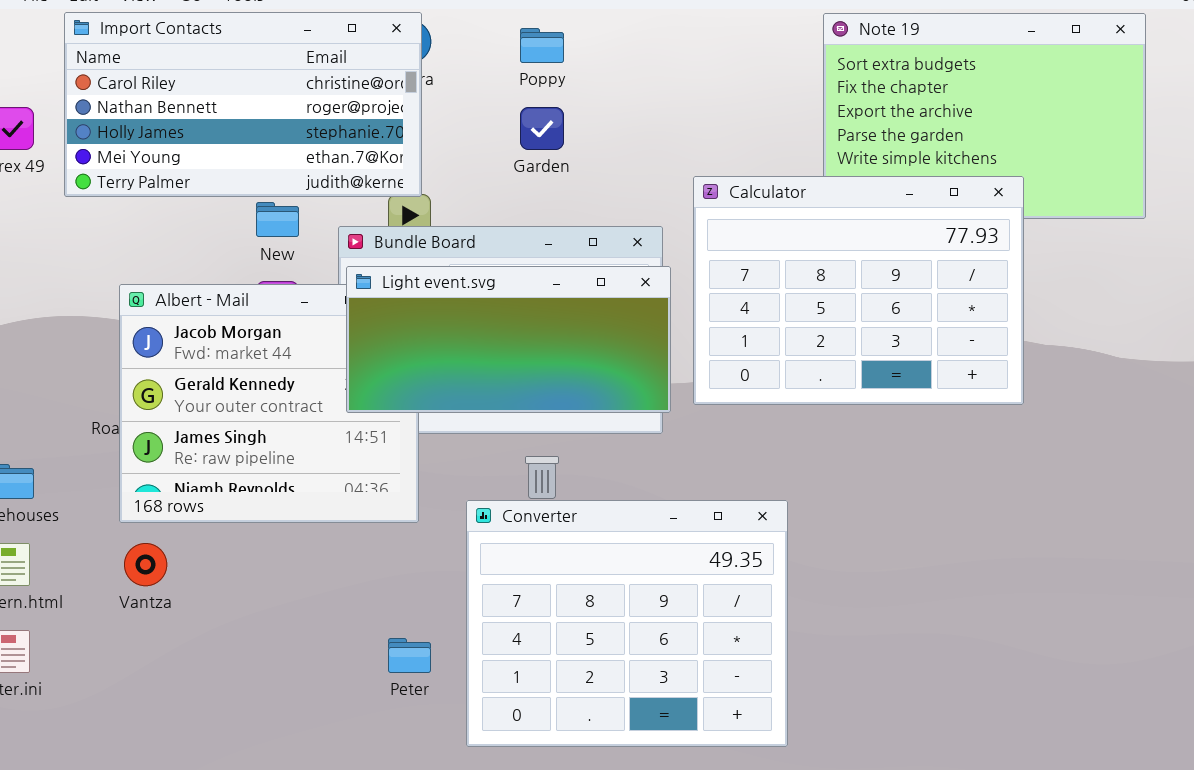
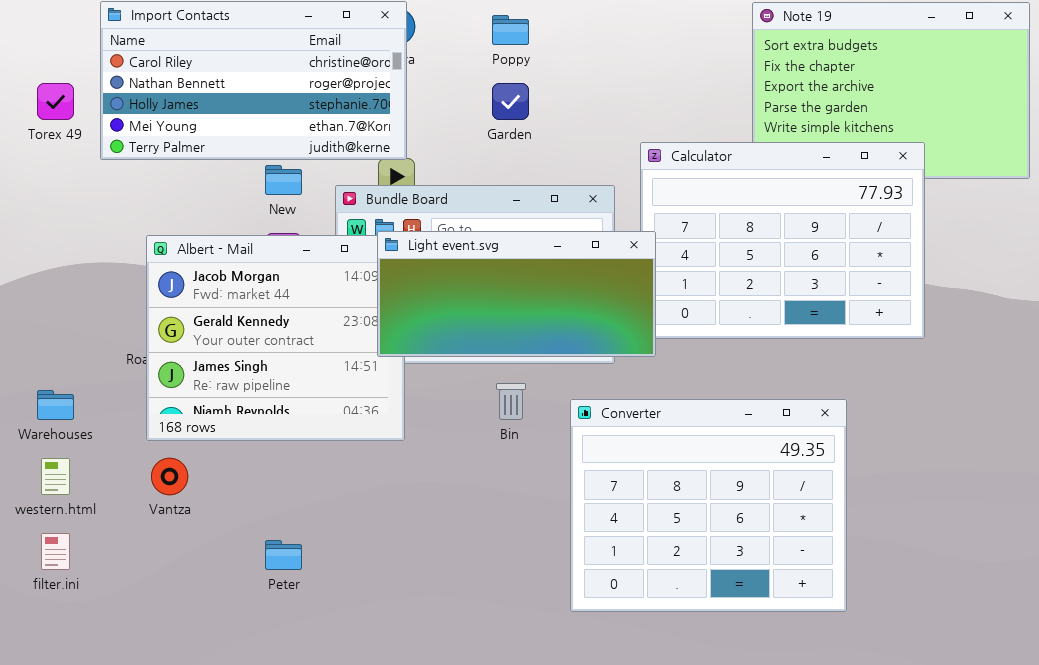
Light event.svg: [346,266,671,413] -> [377,231,656,357], moved
Converter: [466,500,788,747] -> [570,399,847,612], moved
Peter: [388,638,431,673] -> [265,540,302,570], moved

